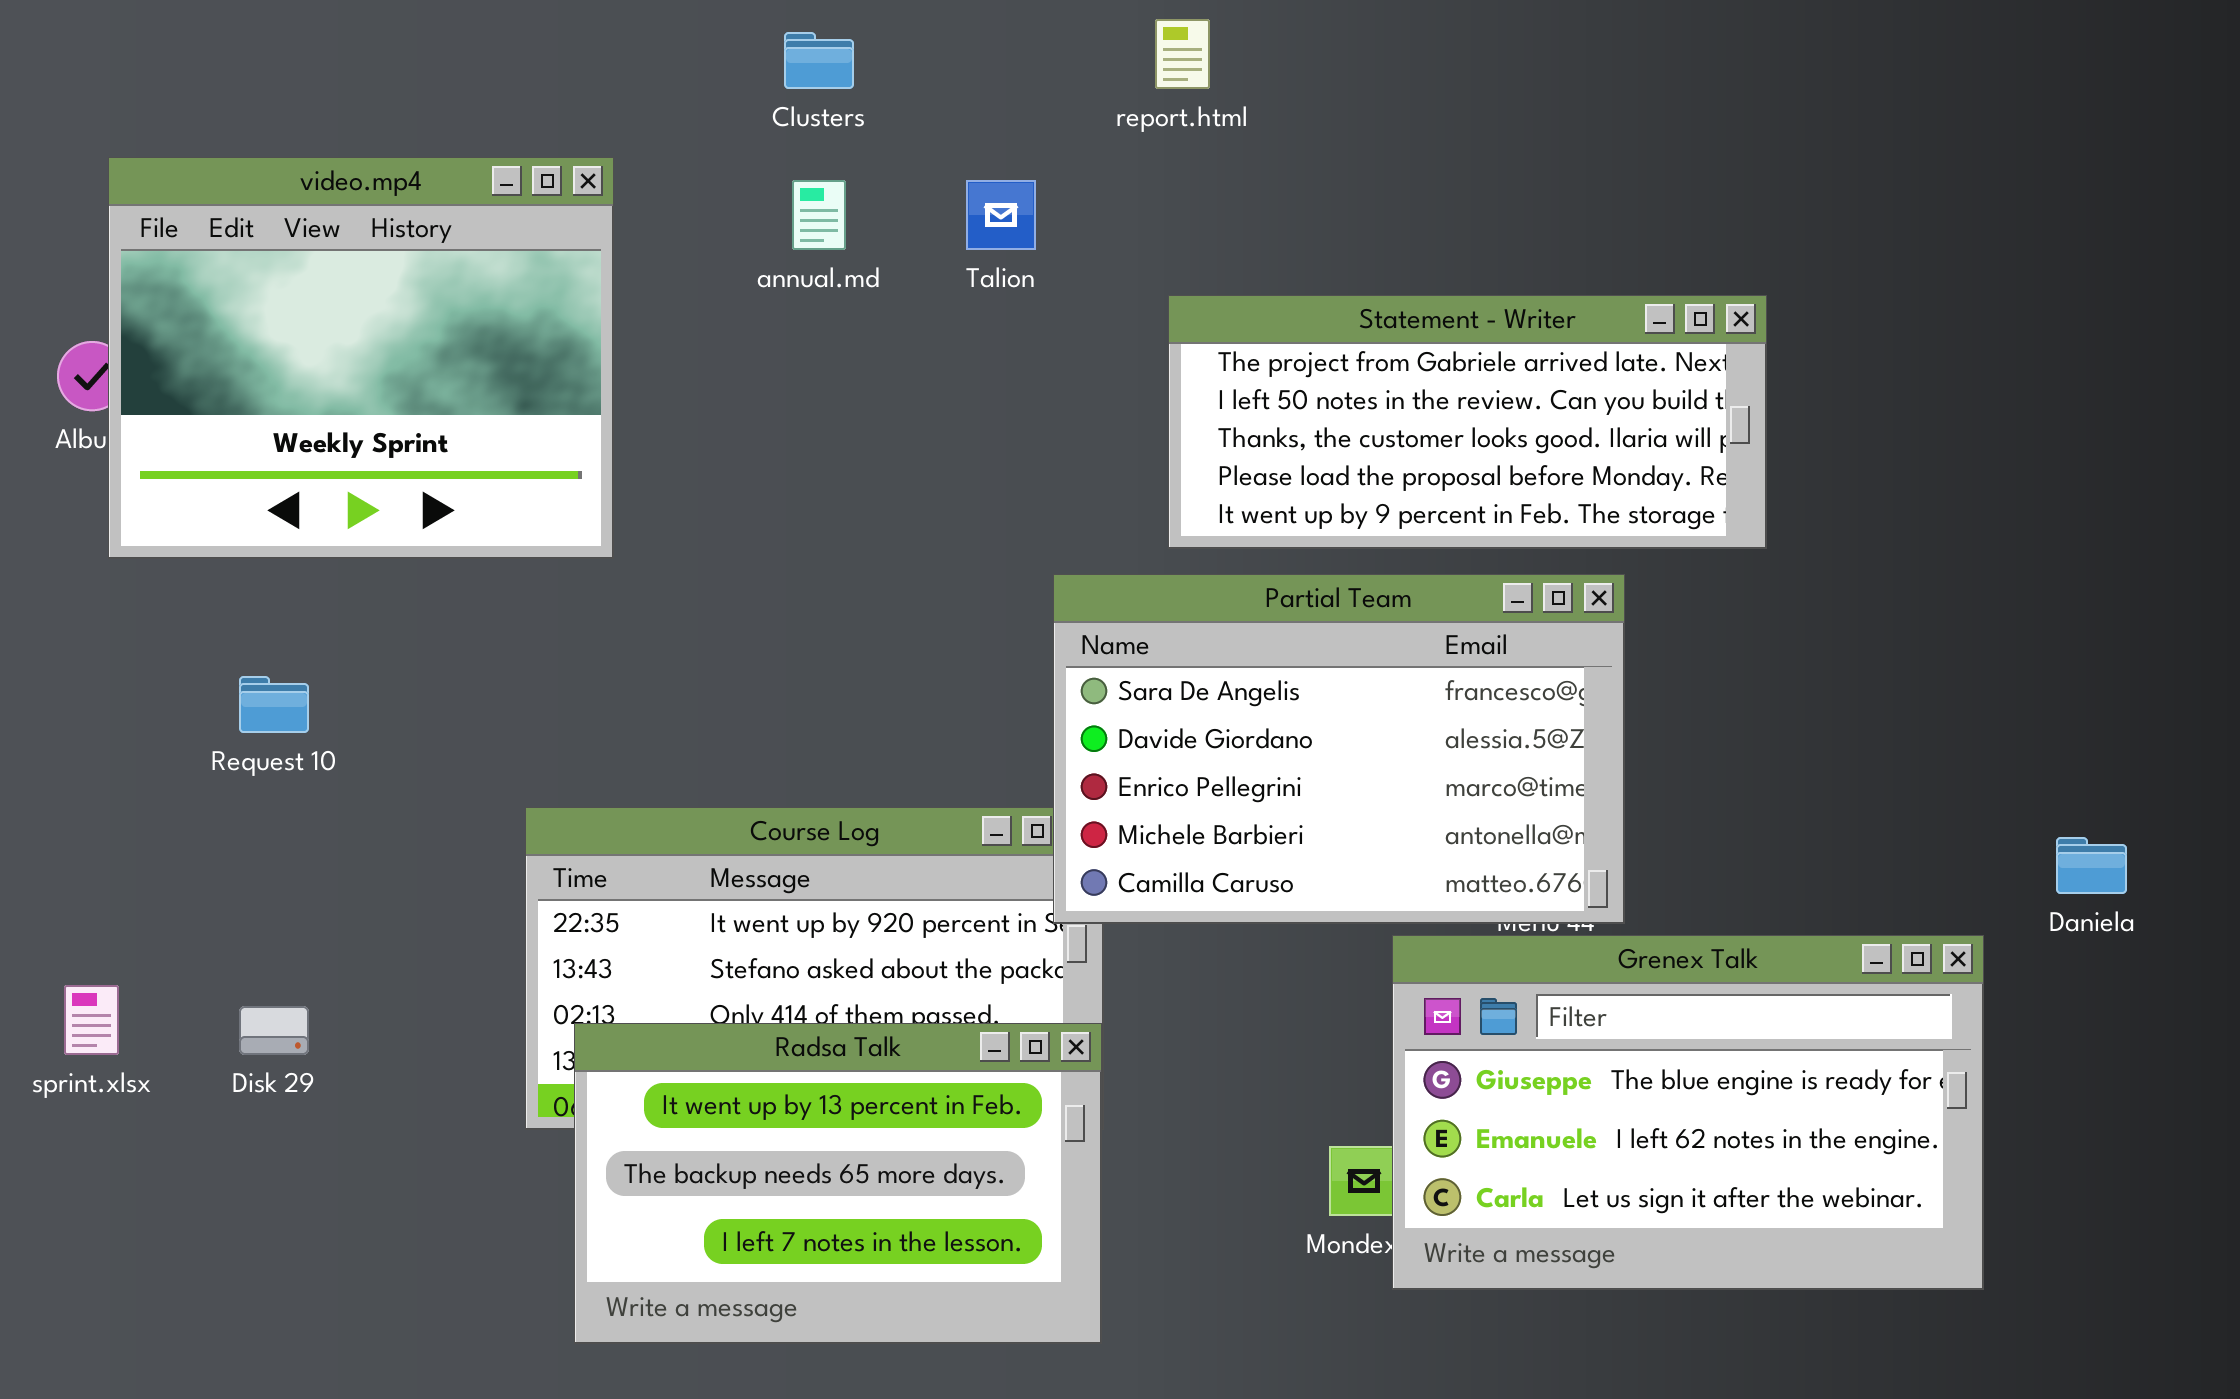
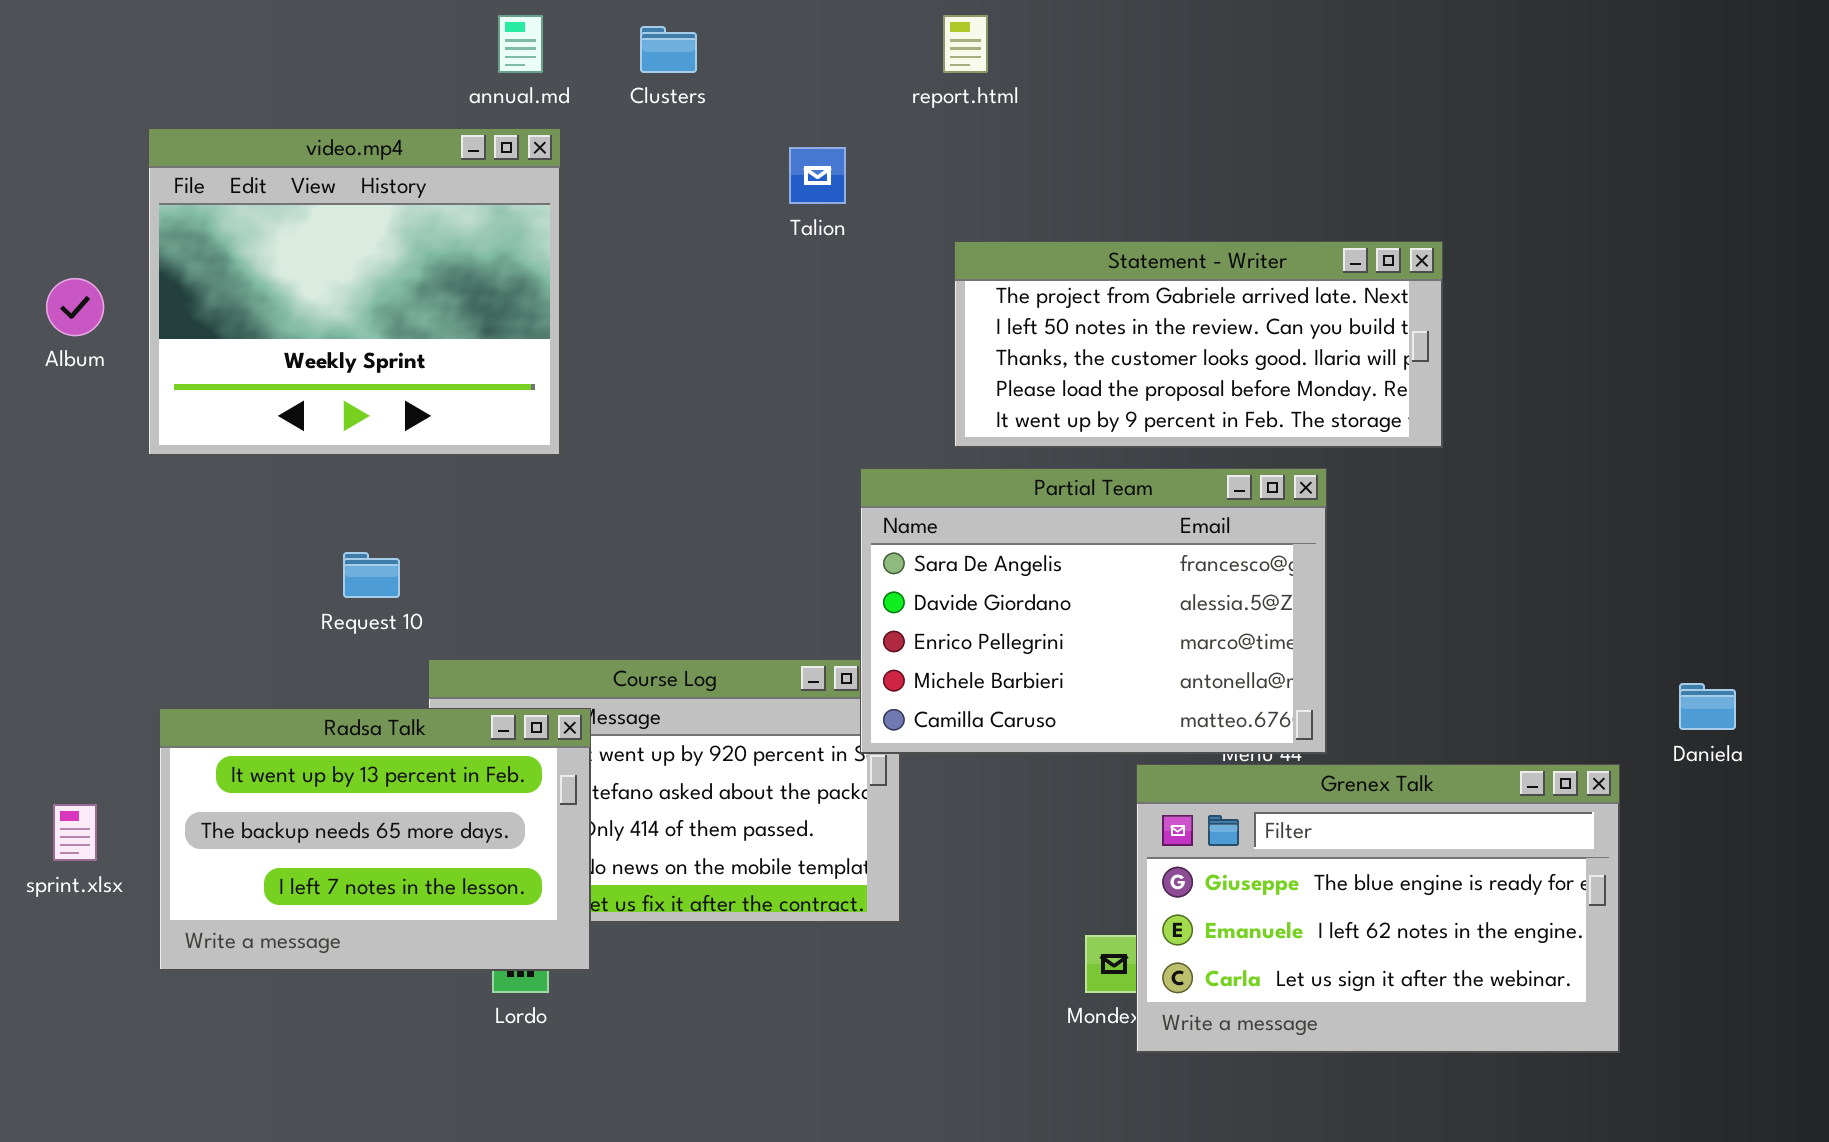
video.mp4: [108,157,614,559] -> [148,128,561,456], moved
annual.md: [792,180,846,250] -> [498,15,543,73], moved
Request 10: [239,676,309,733] -> [343,552,400,598], moved
Radsa Talk: [574,1023,1102,1344] -> [159,708,591,971], moved

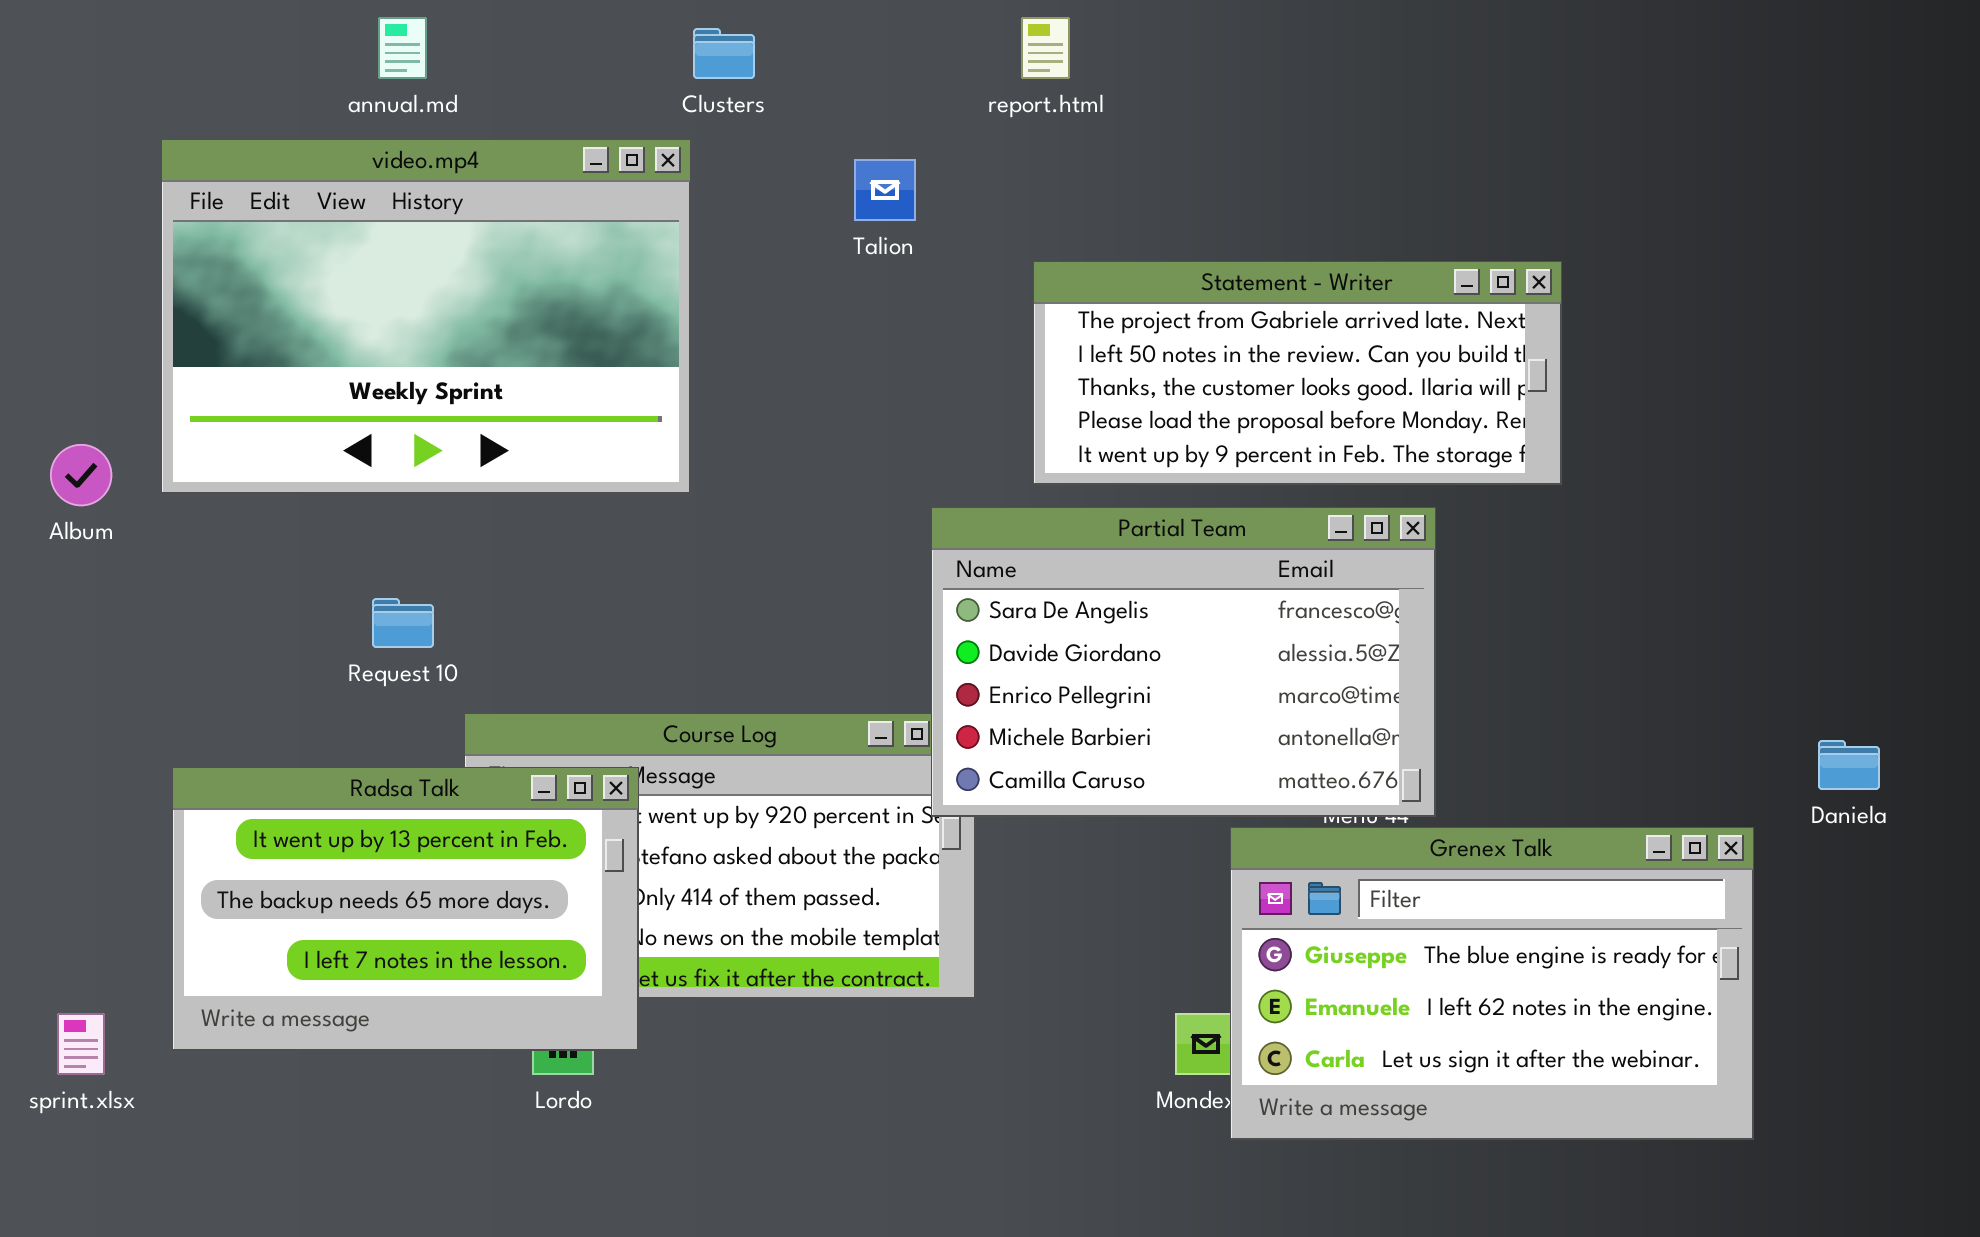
annual.md: [498,15,543,73] -> [378,17,427,79], moved
video.mp4: [148,128,561,456] -> [161,139,691,494], resized
Album: [46,278,104,336] -> [50,444,112,506], moved
sprint.xlsx: [53,804,97,861] -> [57,1013,105,1075], moved

